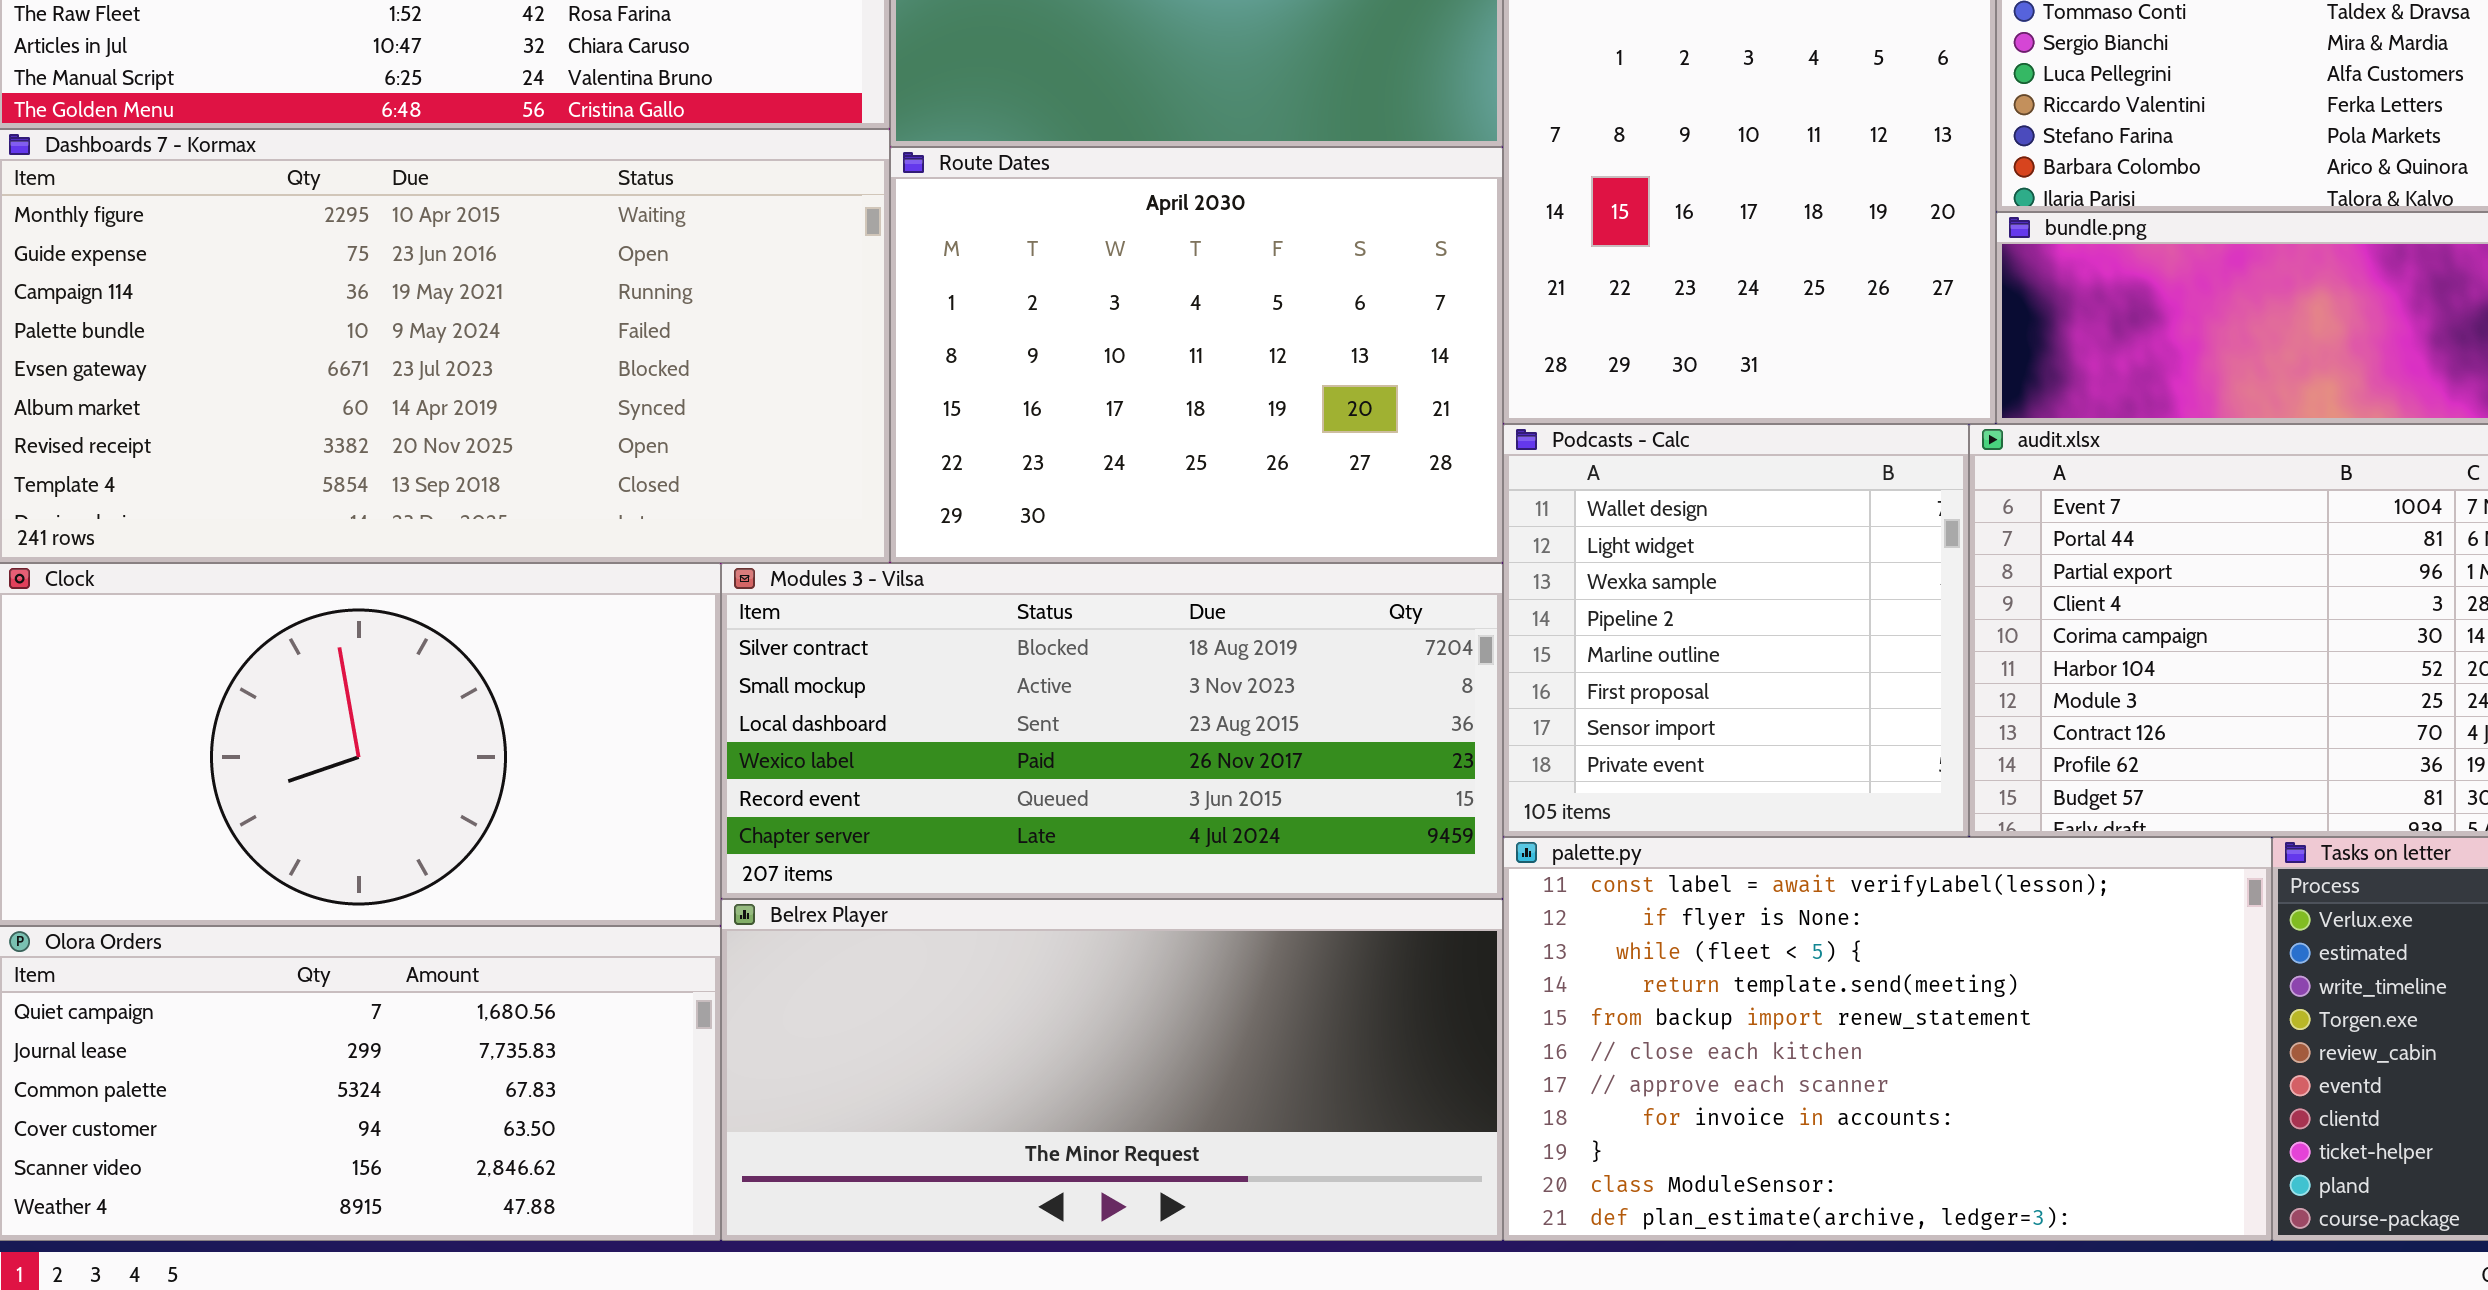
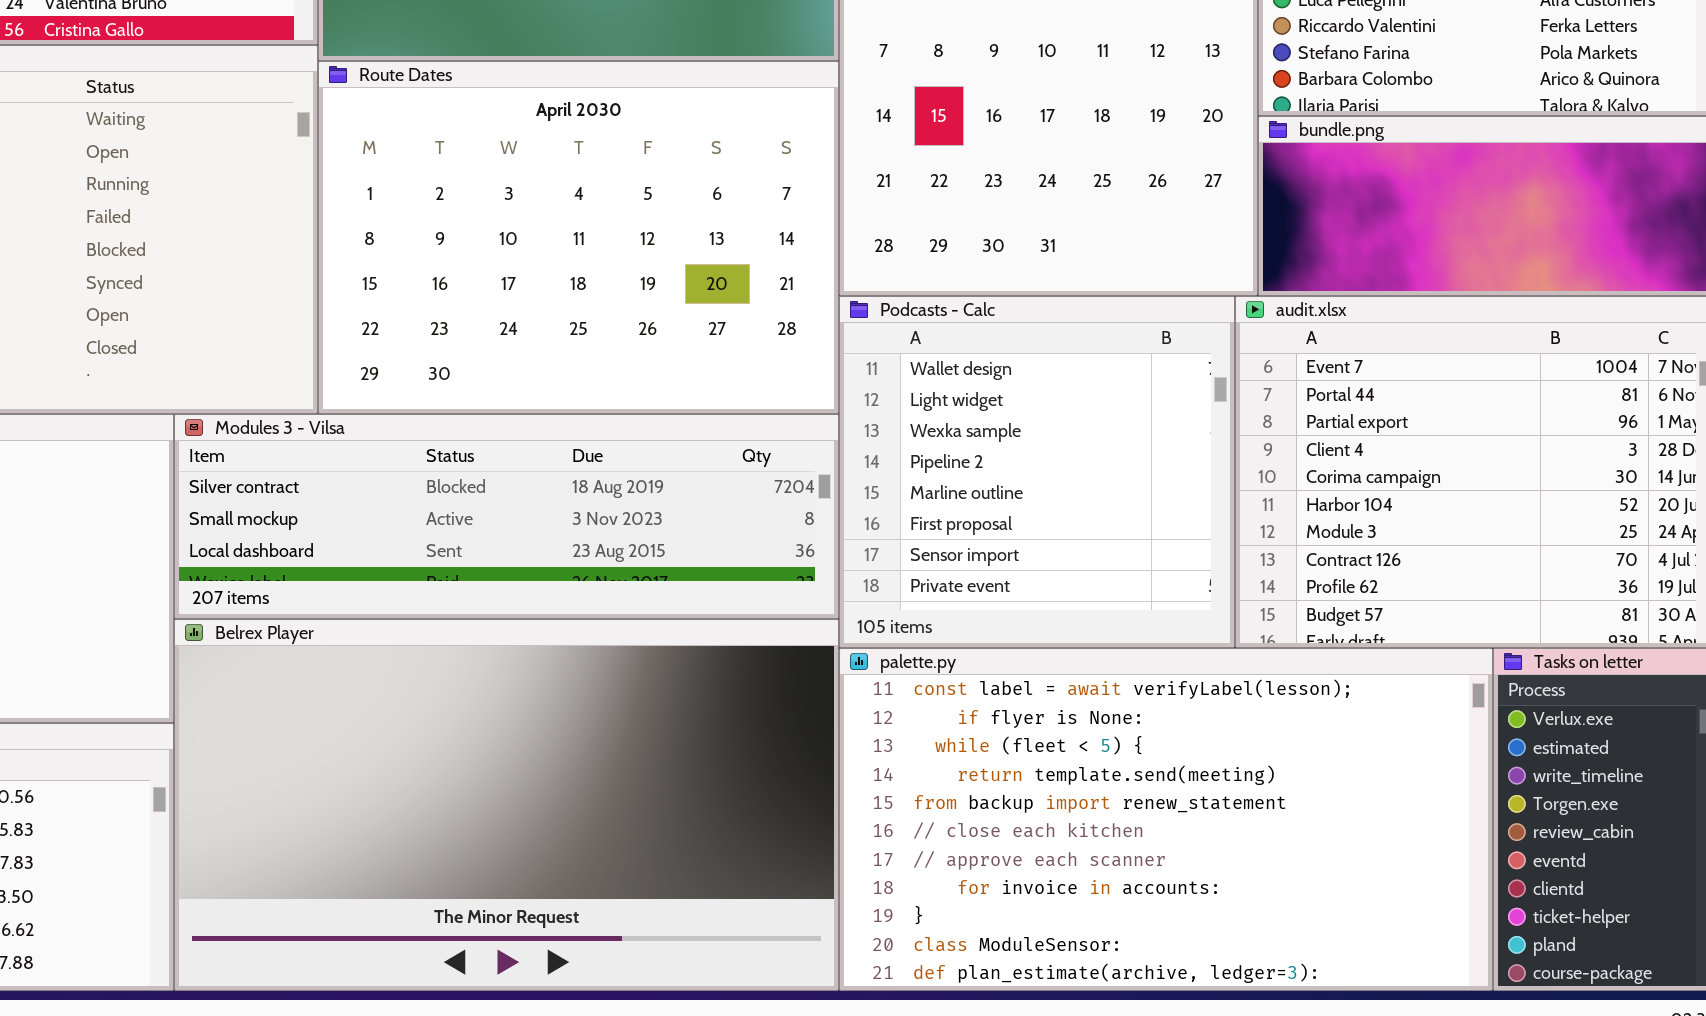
Modules 3 - Vilsa: [721,563,1503,899] -> [174,414,839,619], resized
Belrex Player: [721,899,1503,1241] -> [174,619,839,991], resized

